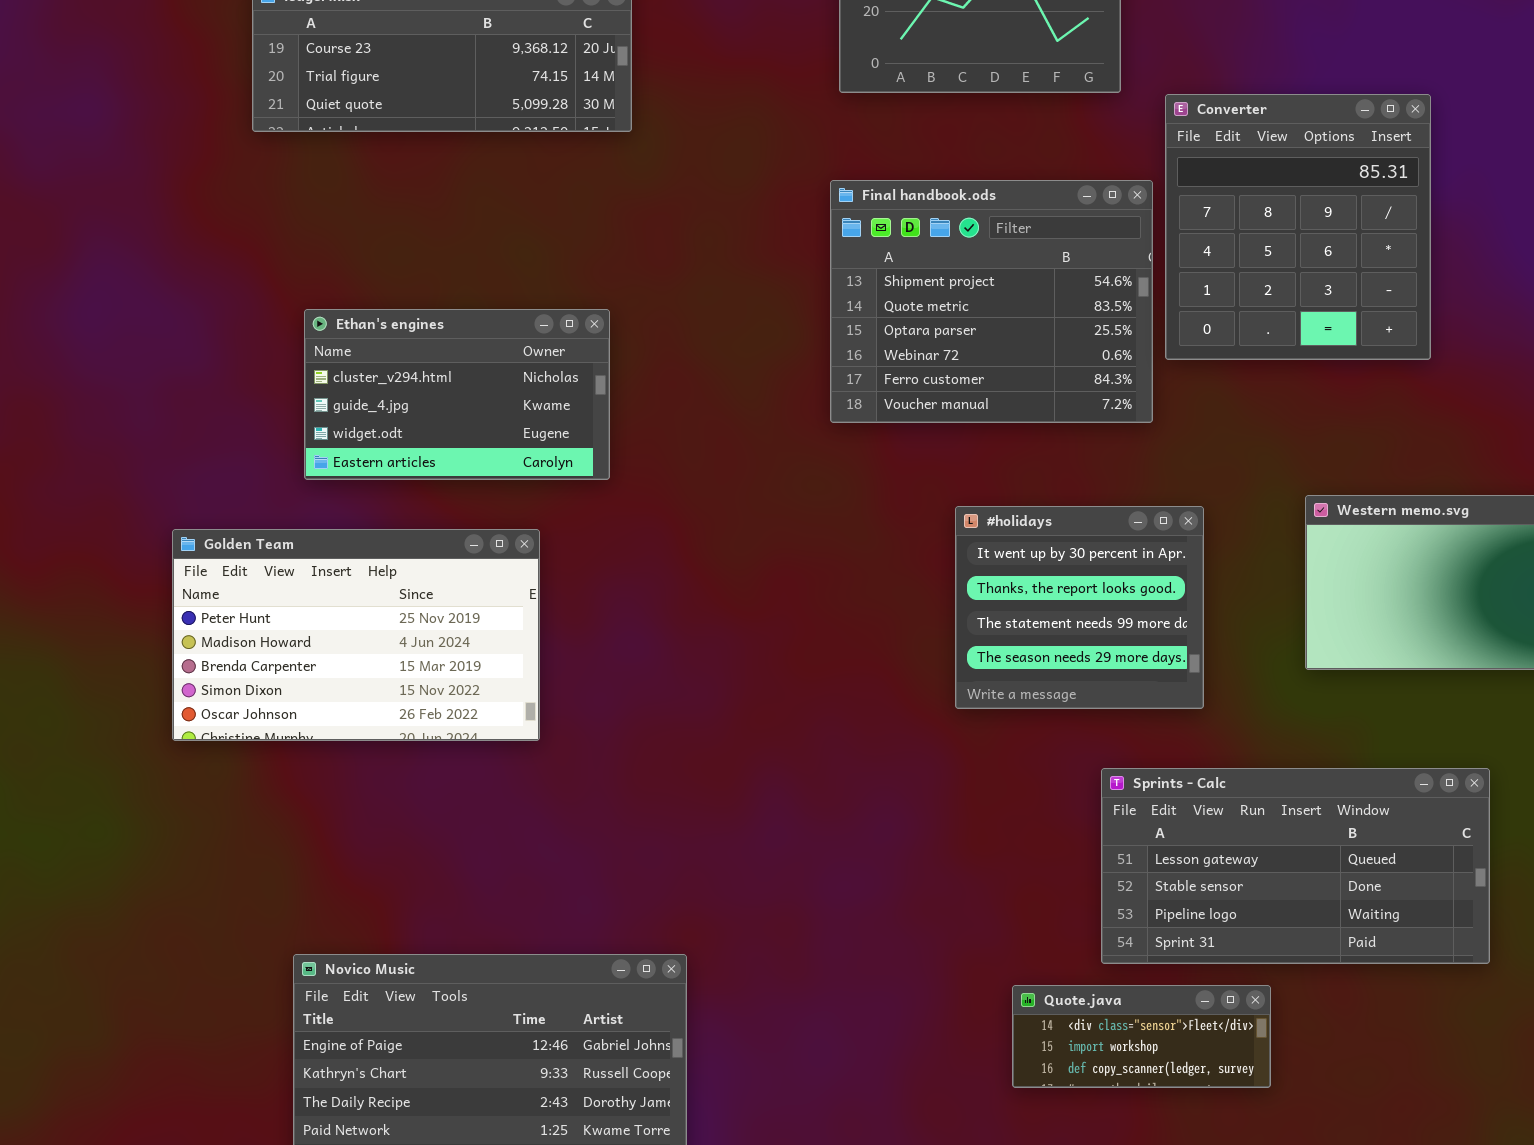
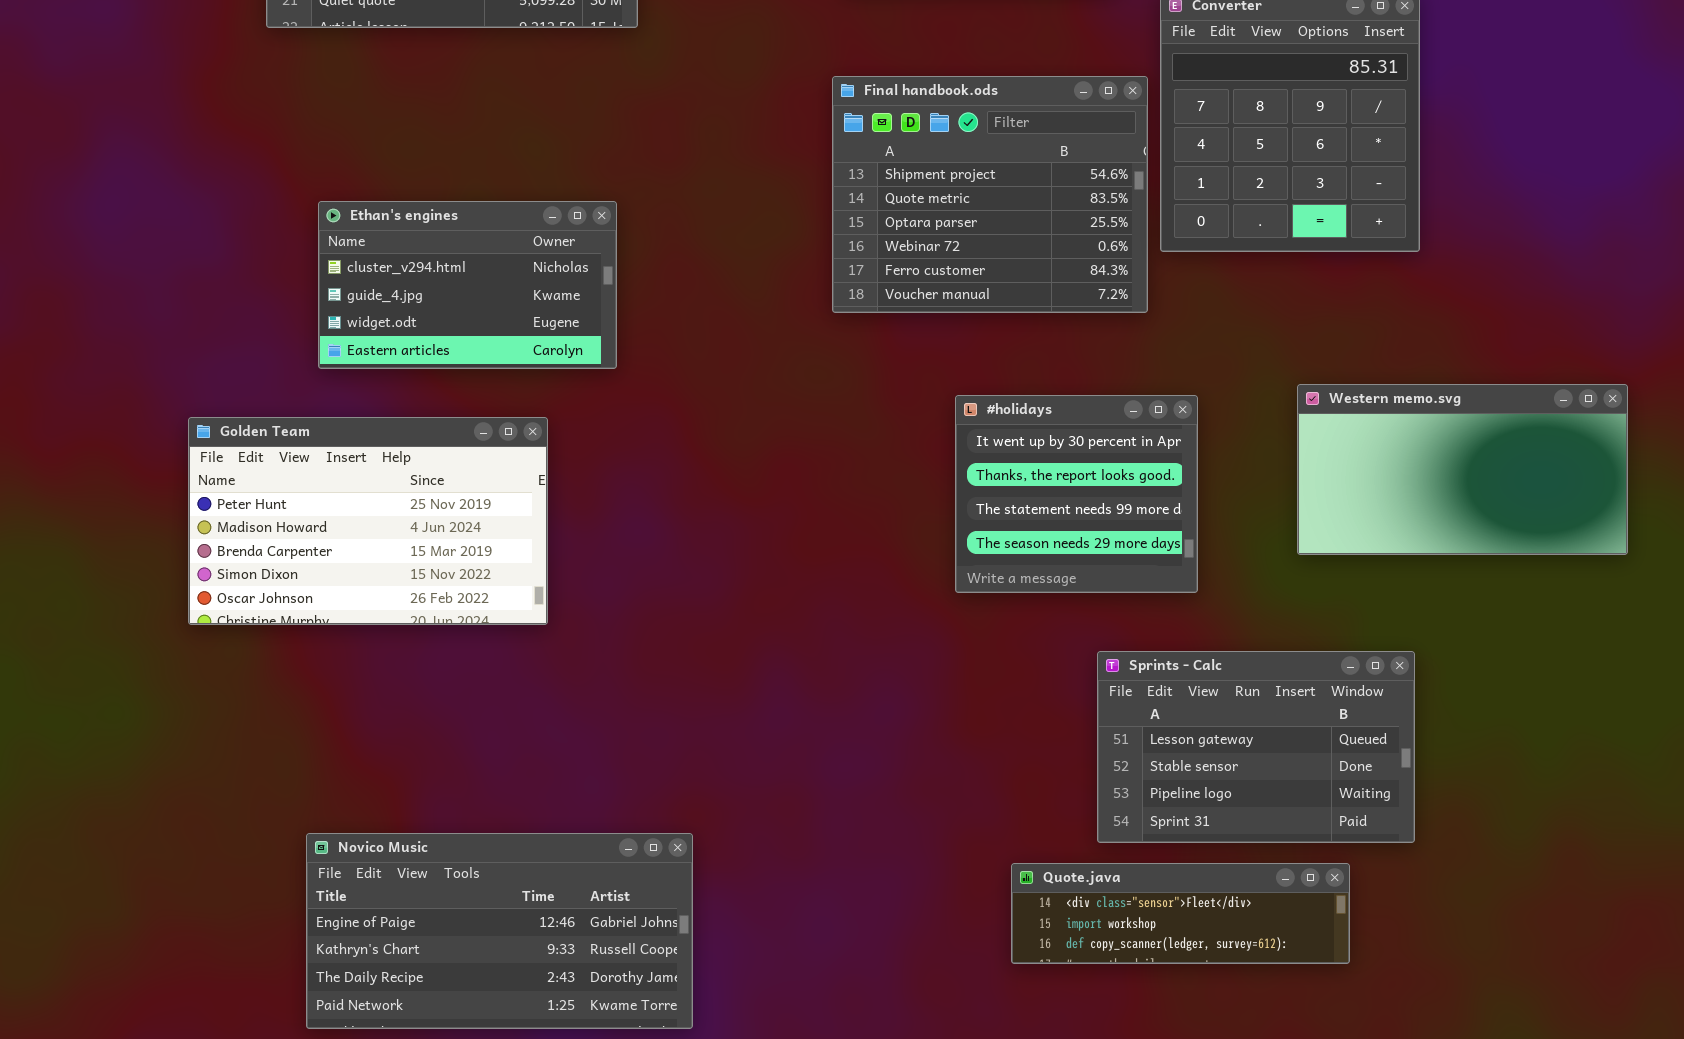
Sprints - Calc: [1101,768,1490,964] -> [1097,651,1415,843], resized
Quote.java: [1012,985,1271,1088] -> [1011,863,1350,964], resized

